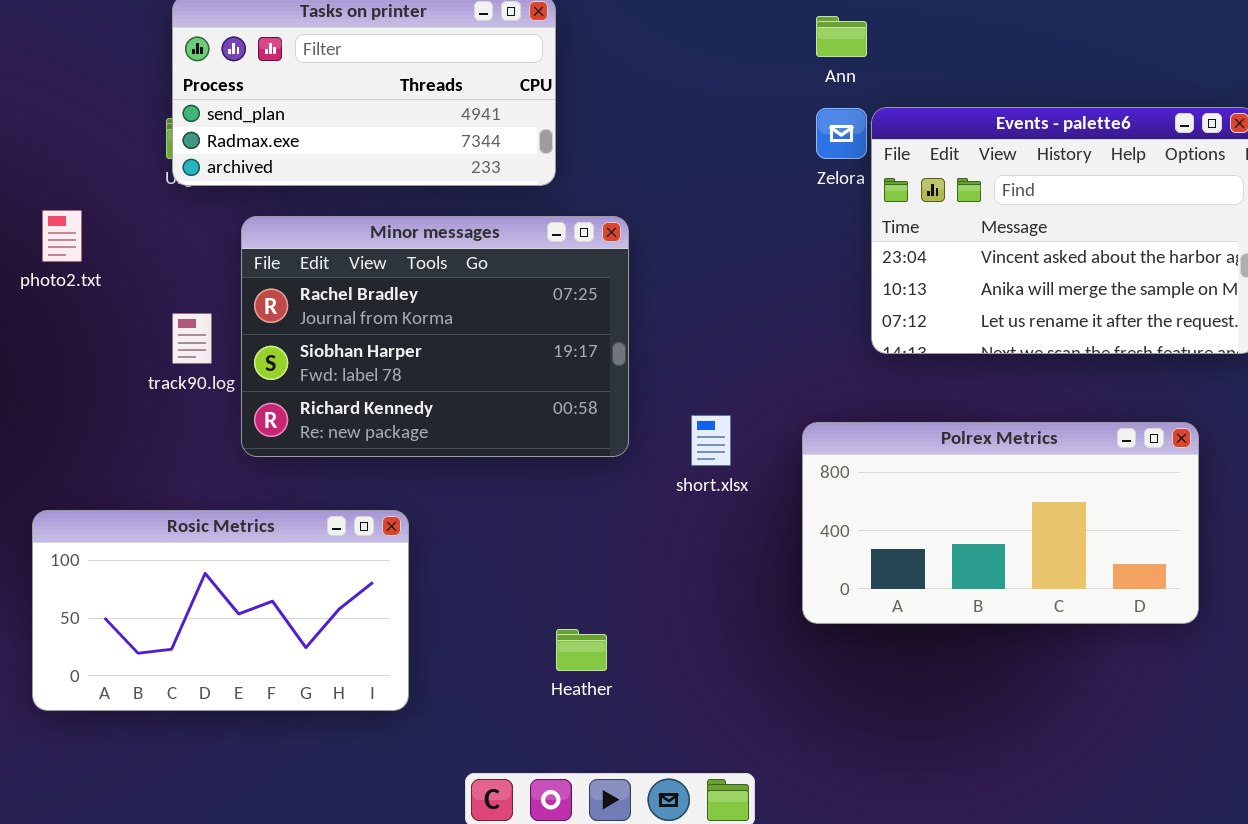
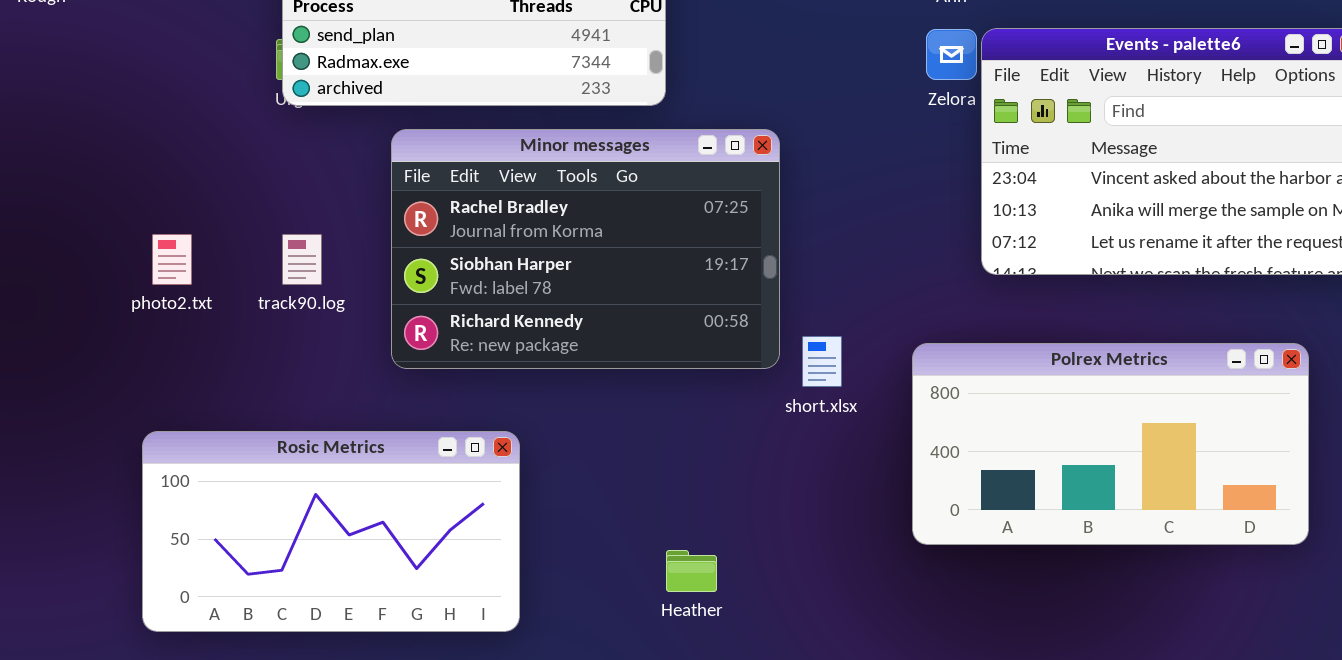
photo2.txt: [42,210,82,262] -> [152,234,192,285], moved
Minor messages: [241,216,629,457] -> [391,129,780,369], moved

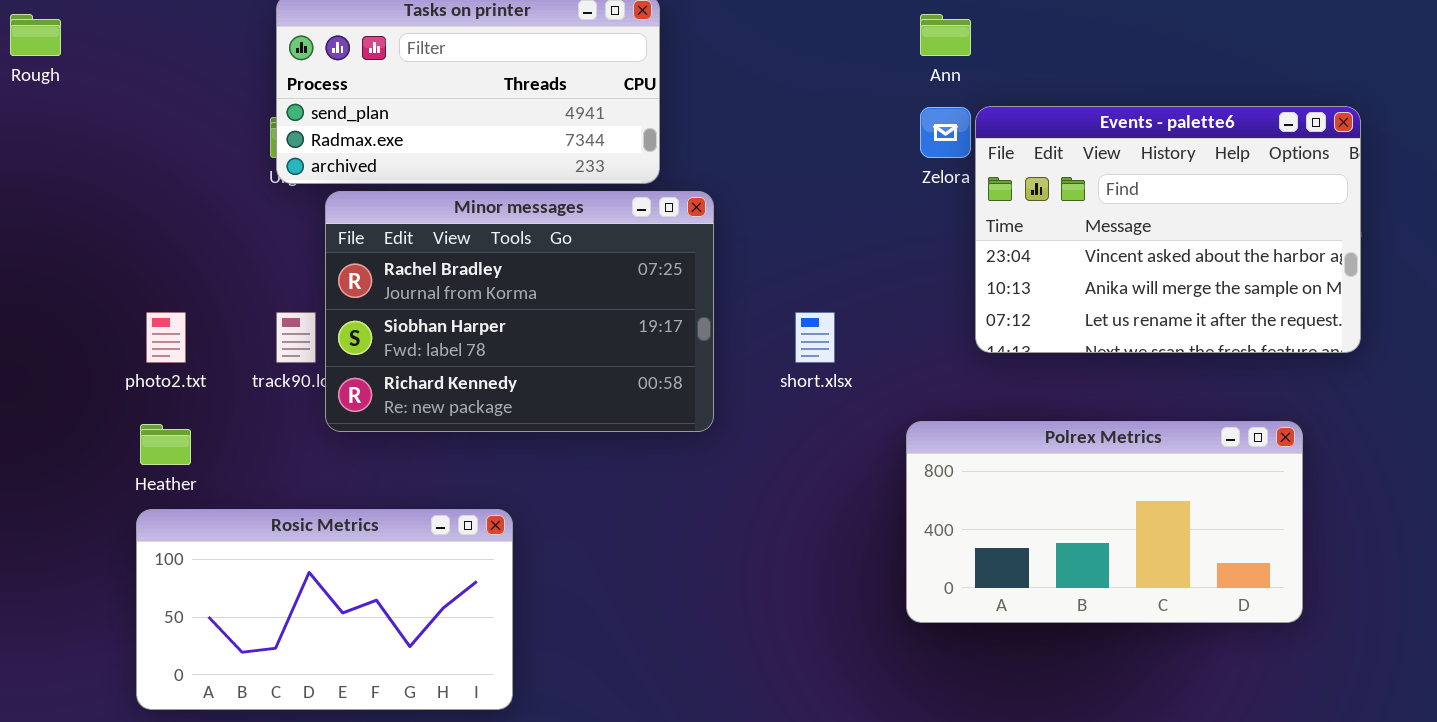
Minor messages: [391,129,780,369] -> [325,191,714,432], moved
short.xlsx: [802,336,842,387] -> [795,312,835,363], moved
Heather: [666,550,717,592] -> [140,424,191,465], moved

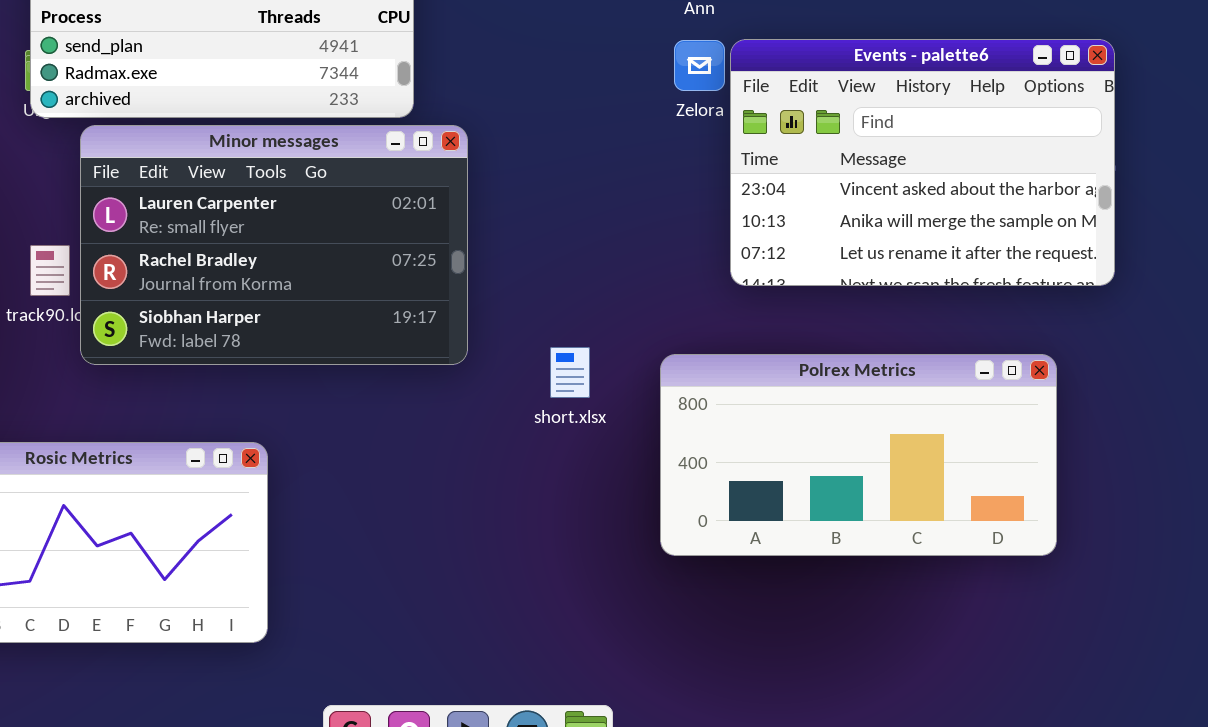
Minor messages: [325,191,714,432] -> [80,125,468,365], scrolled up 1 row
short.xlsx: [795,312,835,363] -> [550,347,590,398], moved

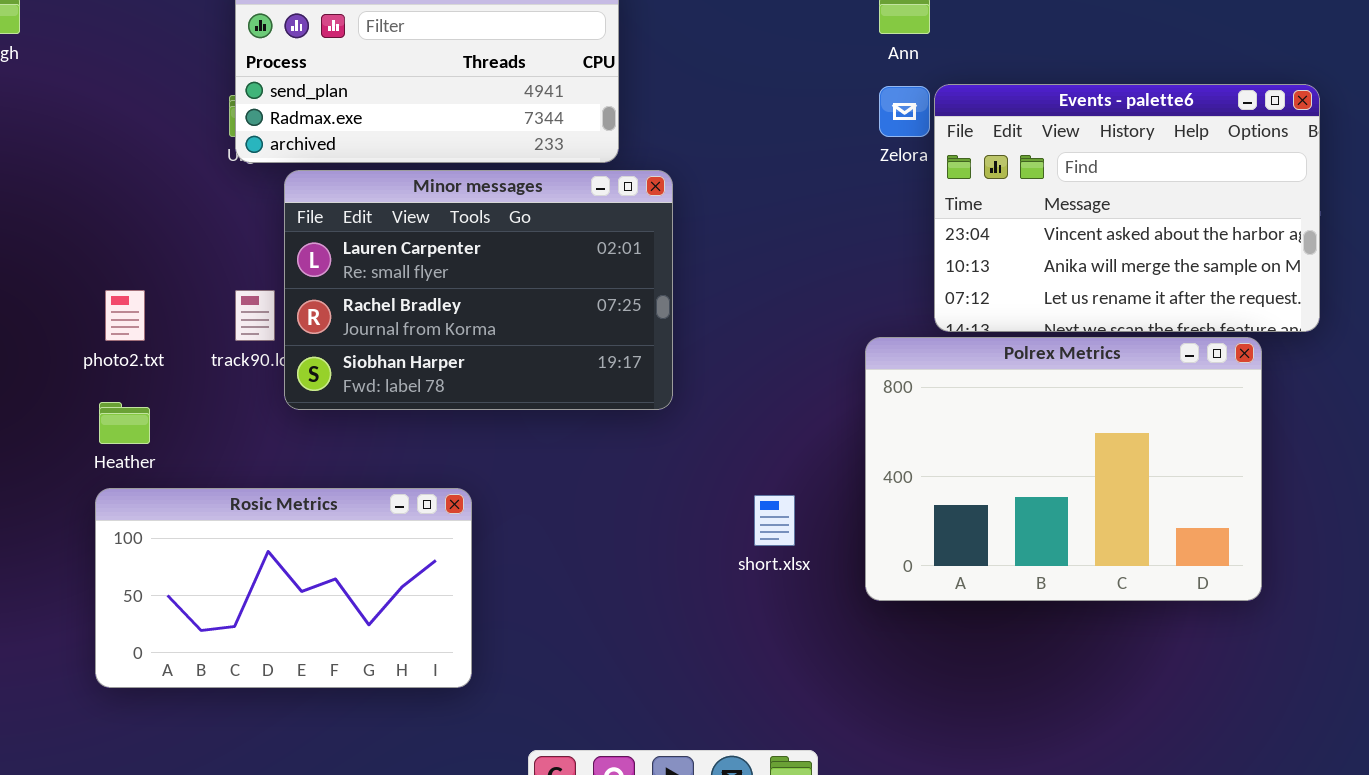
short.xlsx: [550,347,590,398] -> [754,495,795,546], moved
Polrex Metrics: [660,354,1057,556] -> [865,337,1262,601], resized

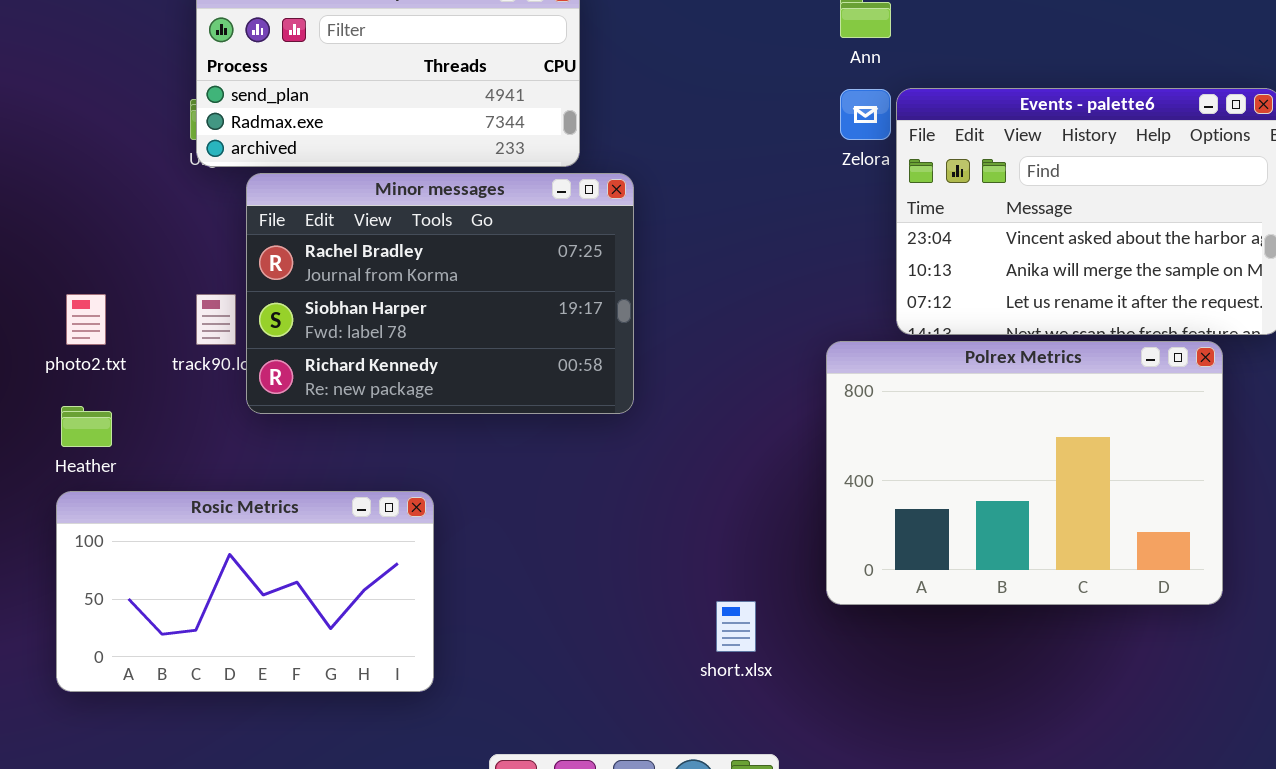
Minor messages: [284,170,673,410] -> [246,173,634,414], scrolled down 1 row
short.xlsx: [754,495,795,546] -> [716,601,756,652], moved

